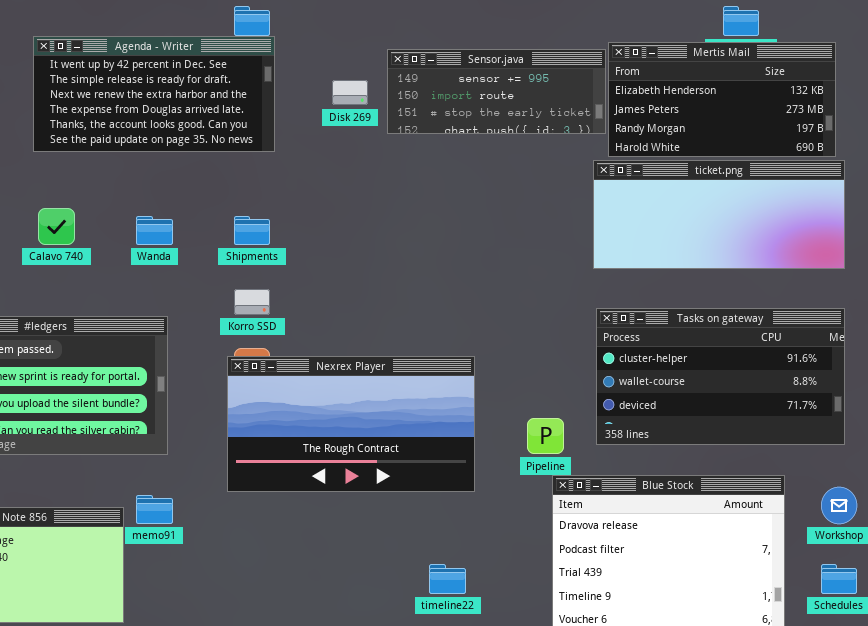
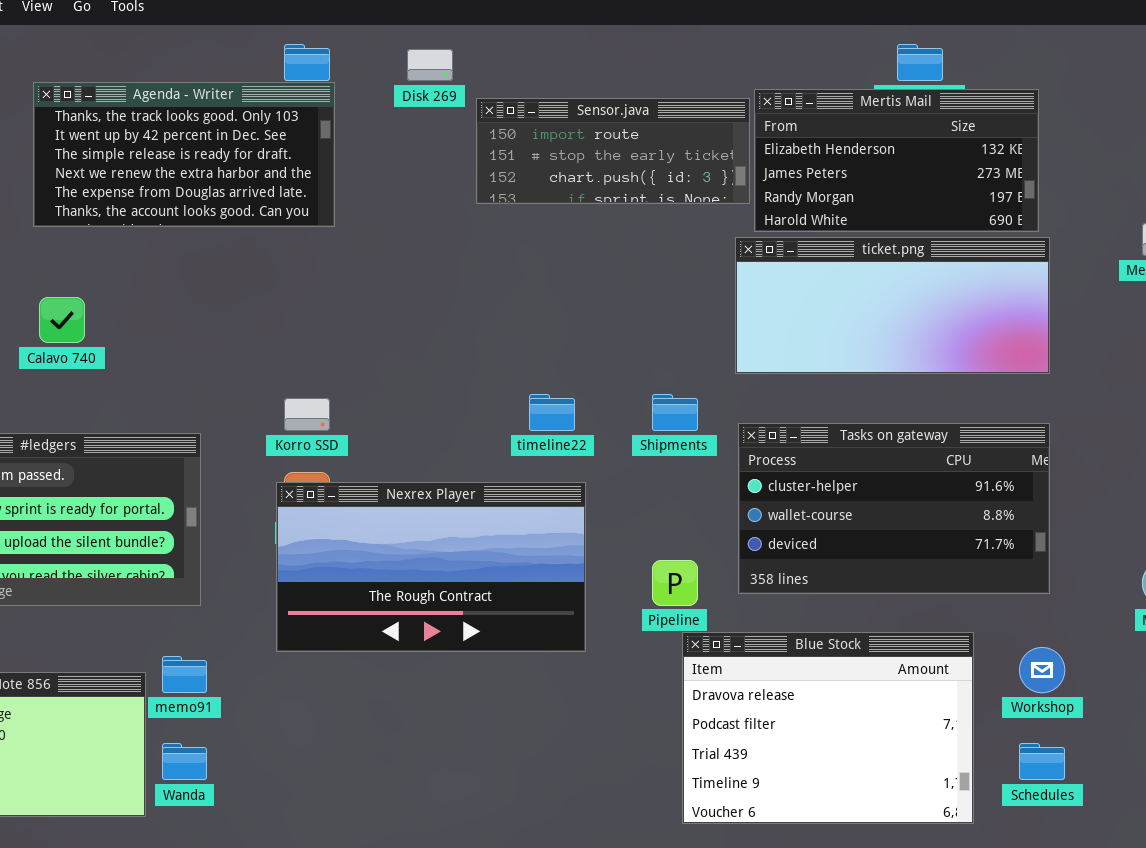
Agenda - Writer: [33,36,275,152] -> [33,82,335,227], scrolled up 1 row
Sensor.java: [387,49,606,134] -> [476,98,750,204], scrolled down 1 row
Disk 269: [332,80,368,105] -> [407,49,453,81], moved
Wanda: [136,216,173,245] -> [162,743,207,780], moved
Shipments: [234,216,270,245] -> [652,394,698,431], moved
timeline22: [429,564,466,594] -> [529,394,575,431], moved

